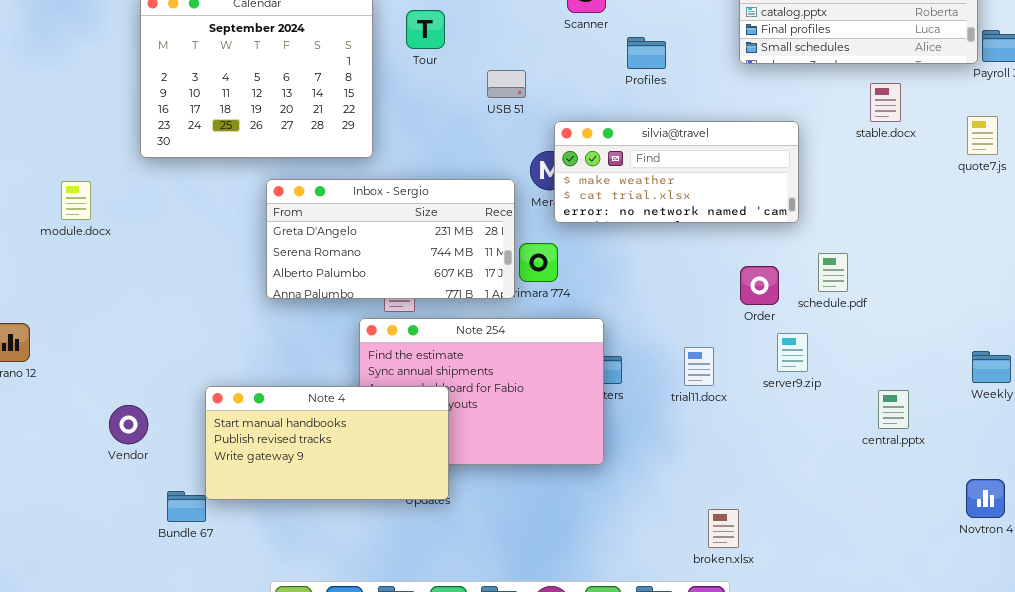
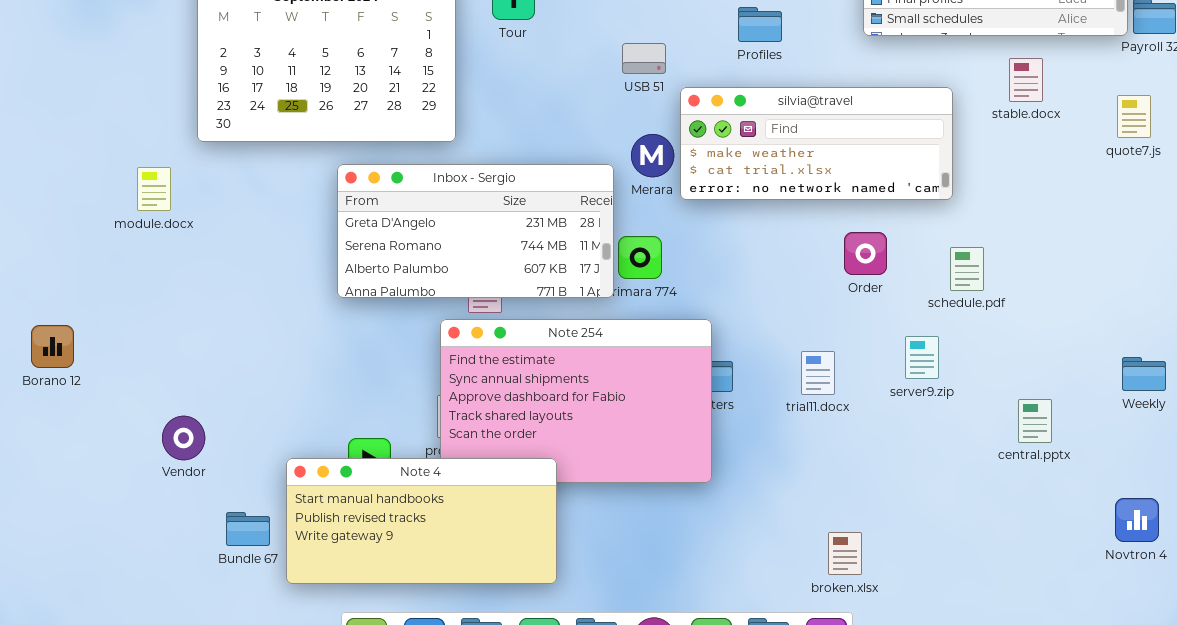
USB 51: [487,70,526,98] -> [622,43,666,74], moved
silvia@travel: [554,121,799,223] -> [680,87,953,200], moved
module.docx: [61,181,91,220] -> [137,167,171,211], moved
Order: [740,266,779,305] -> [844,232,887,275], moved
Note 4: [205,386,449,500] -> [286,458,557,584], moved

